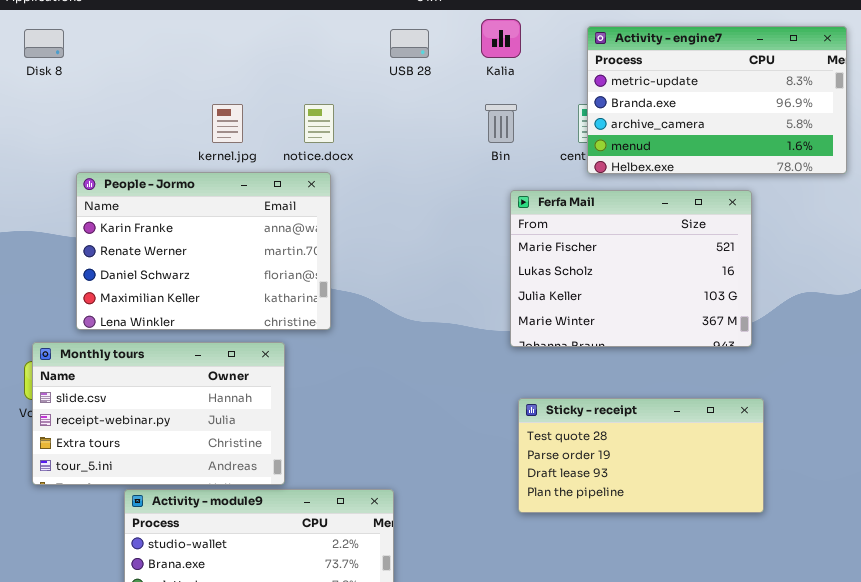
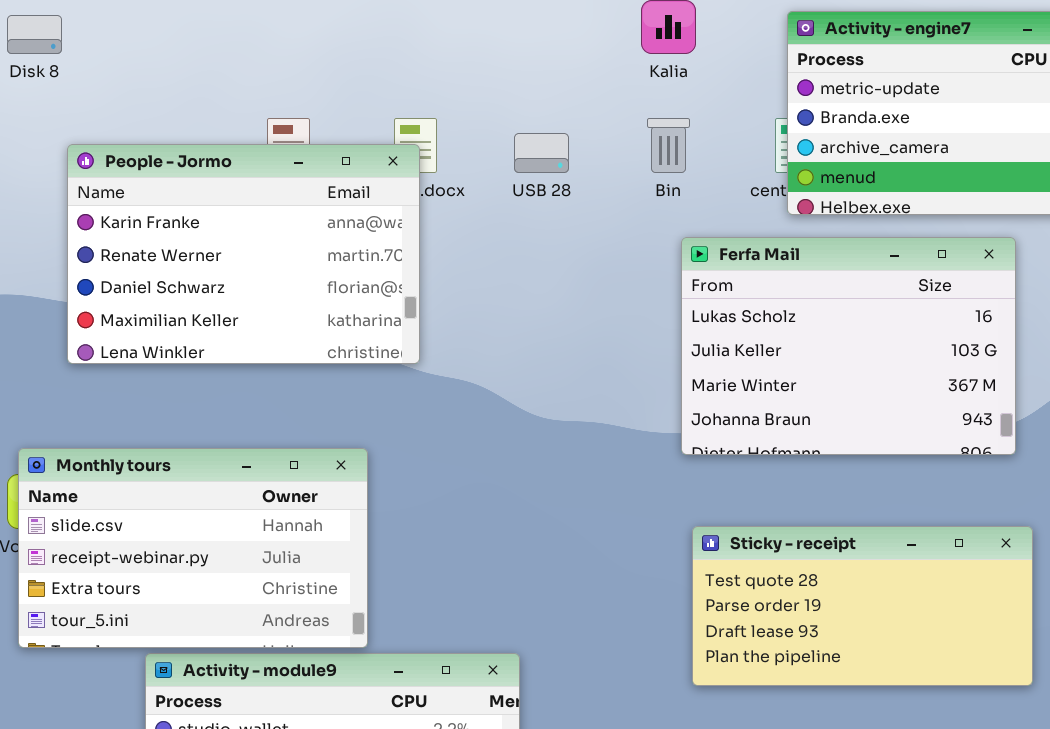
USB 28: [390,29,429,58] -> [514,133,569,173], moved
People - Jormo: [76,172,331,330] -> [67,144,420,364], moved
Ferfa Mail: [510,190,752,347] -> [681,237,1016,455], scrolled down 1 row

